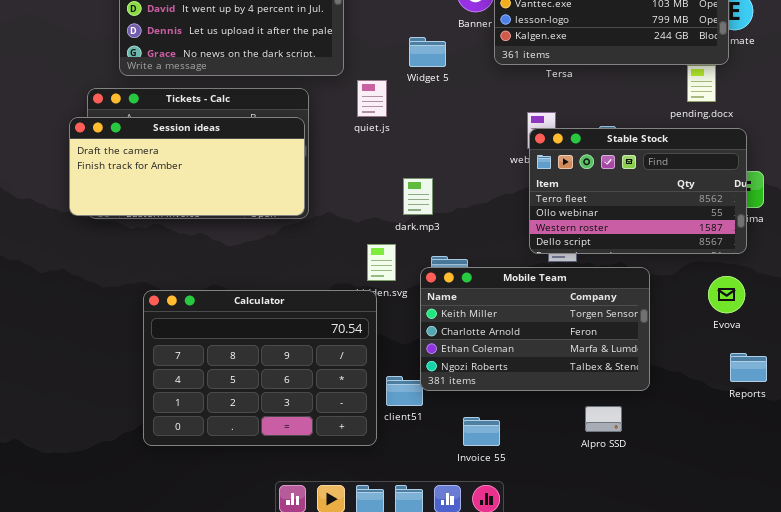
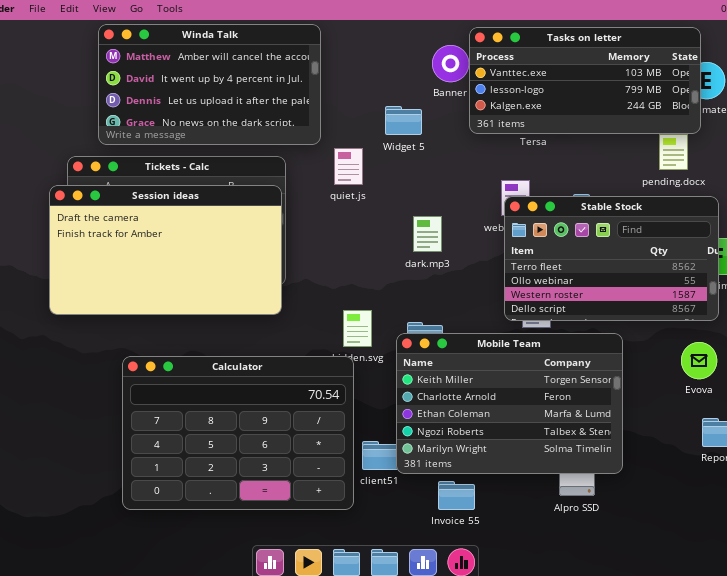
Session ideas: [69,117,305,216] -> [49,185,282,315], resized
dark.mp3: [403,178,433,215] -> [413,216,442,252], moved
Mobile Team: [420,267,650,391] -> [396,333,623,474], resized

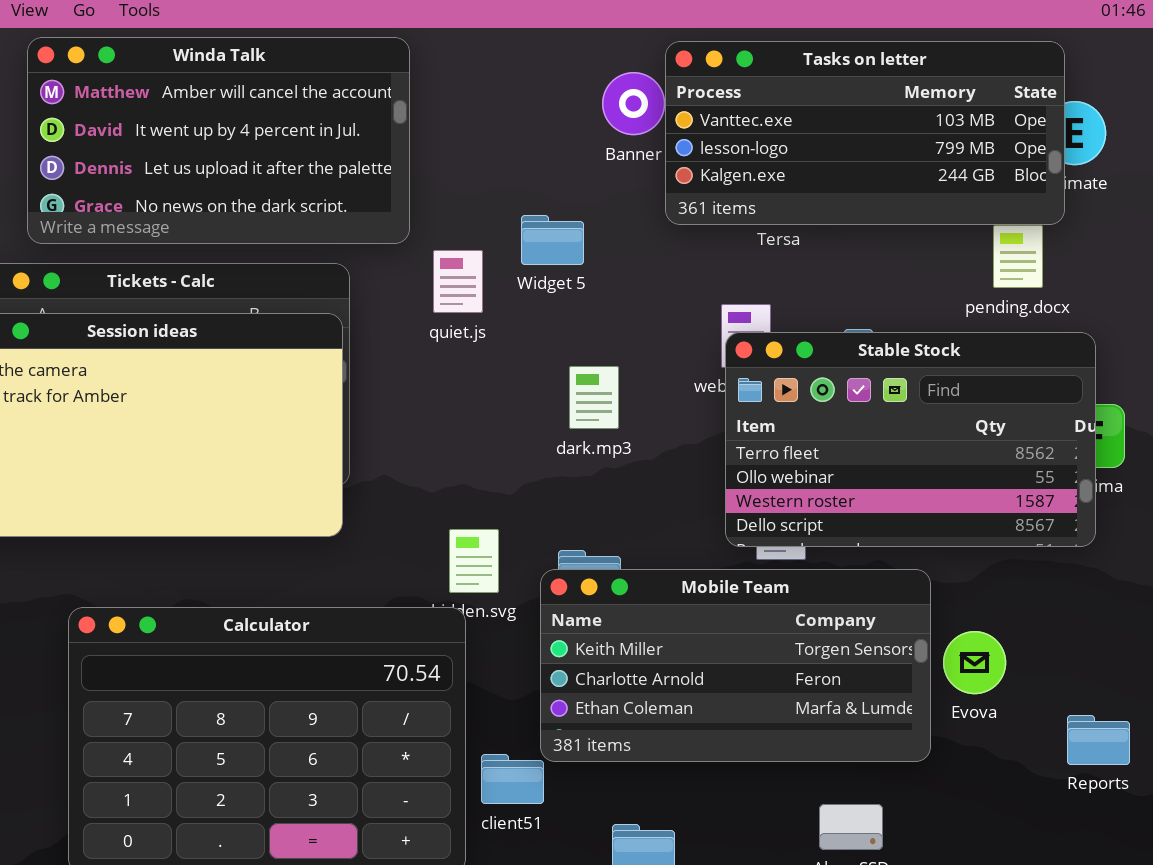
Widget 5: [385,106,422,135] -> [521,215,584,265], moved
Mobile Team: [396,333,623,474] -> [540,569,931,762], resized
Evova: [681,342,717,379] -> [943,631,1006,694], moved

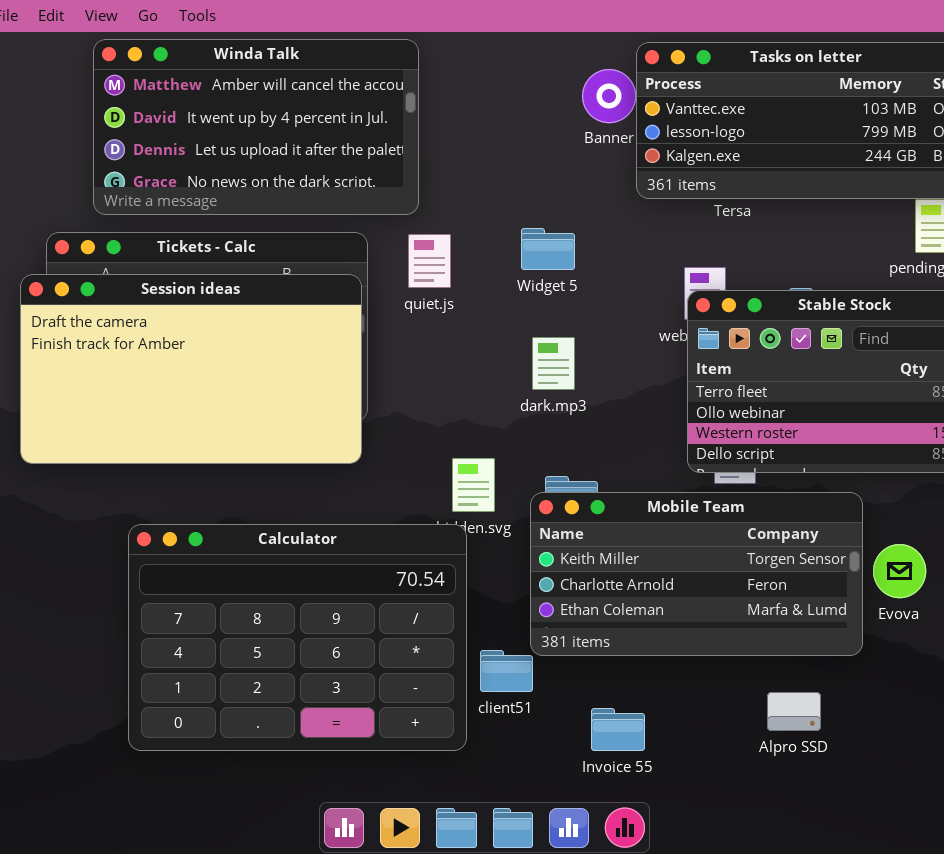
Widget 5: [521,215,584,265] -> [521,228,575,270], moved
quiet.js: [433,250,483,313] -> [408,234,451,288], moved
dark.mp3: [569,366,619,429] -> [532,337,575,390], moved

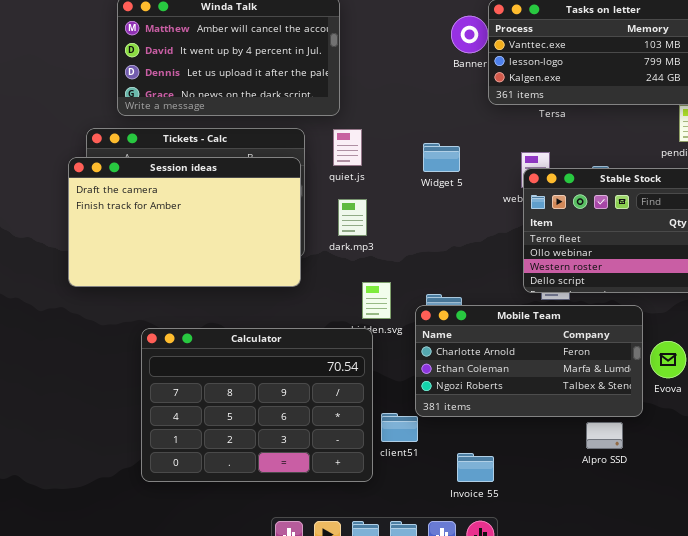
Widget 5: [521,228,575,270] -> [423,143,460,172], moved
dark.mp3: [532,337,575,390] -> [338,199,367,236], moved
Mobile Team: [530,492,863,656] -> [415,305,643,417], scrolled down 1 row
Alpro SSD: [767,692,821,731] -> [586,422,623,449], moved

